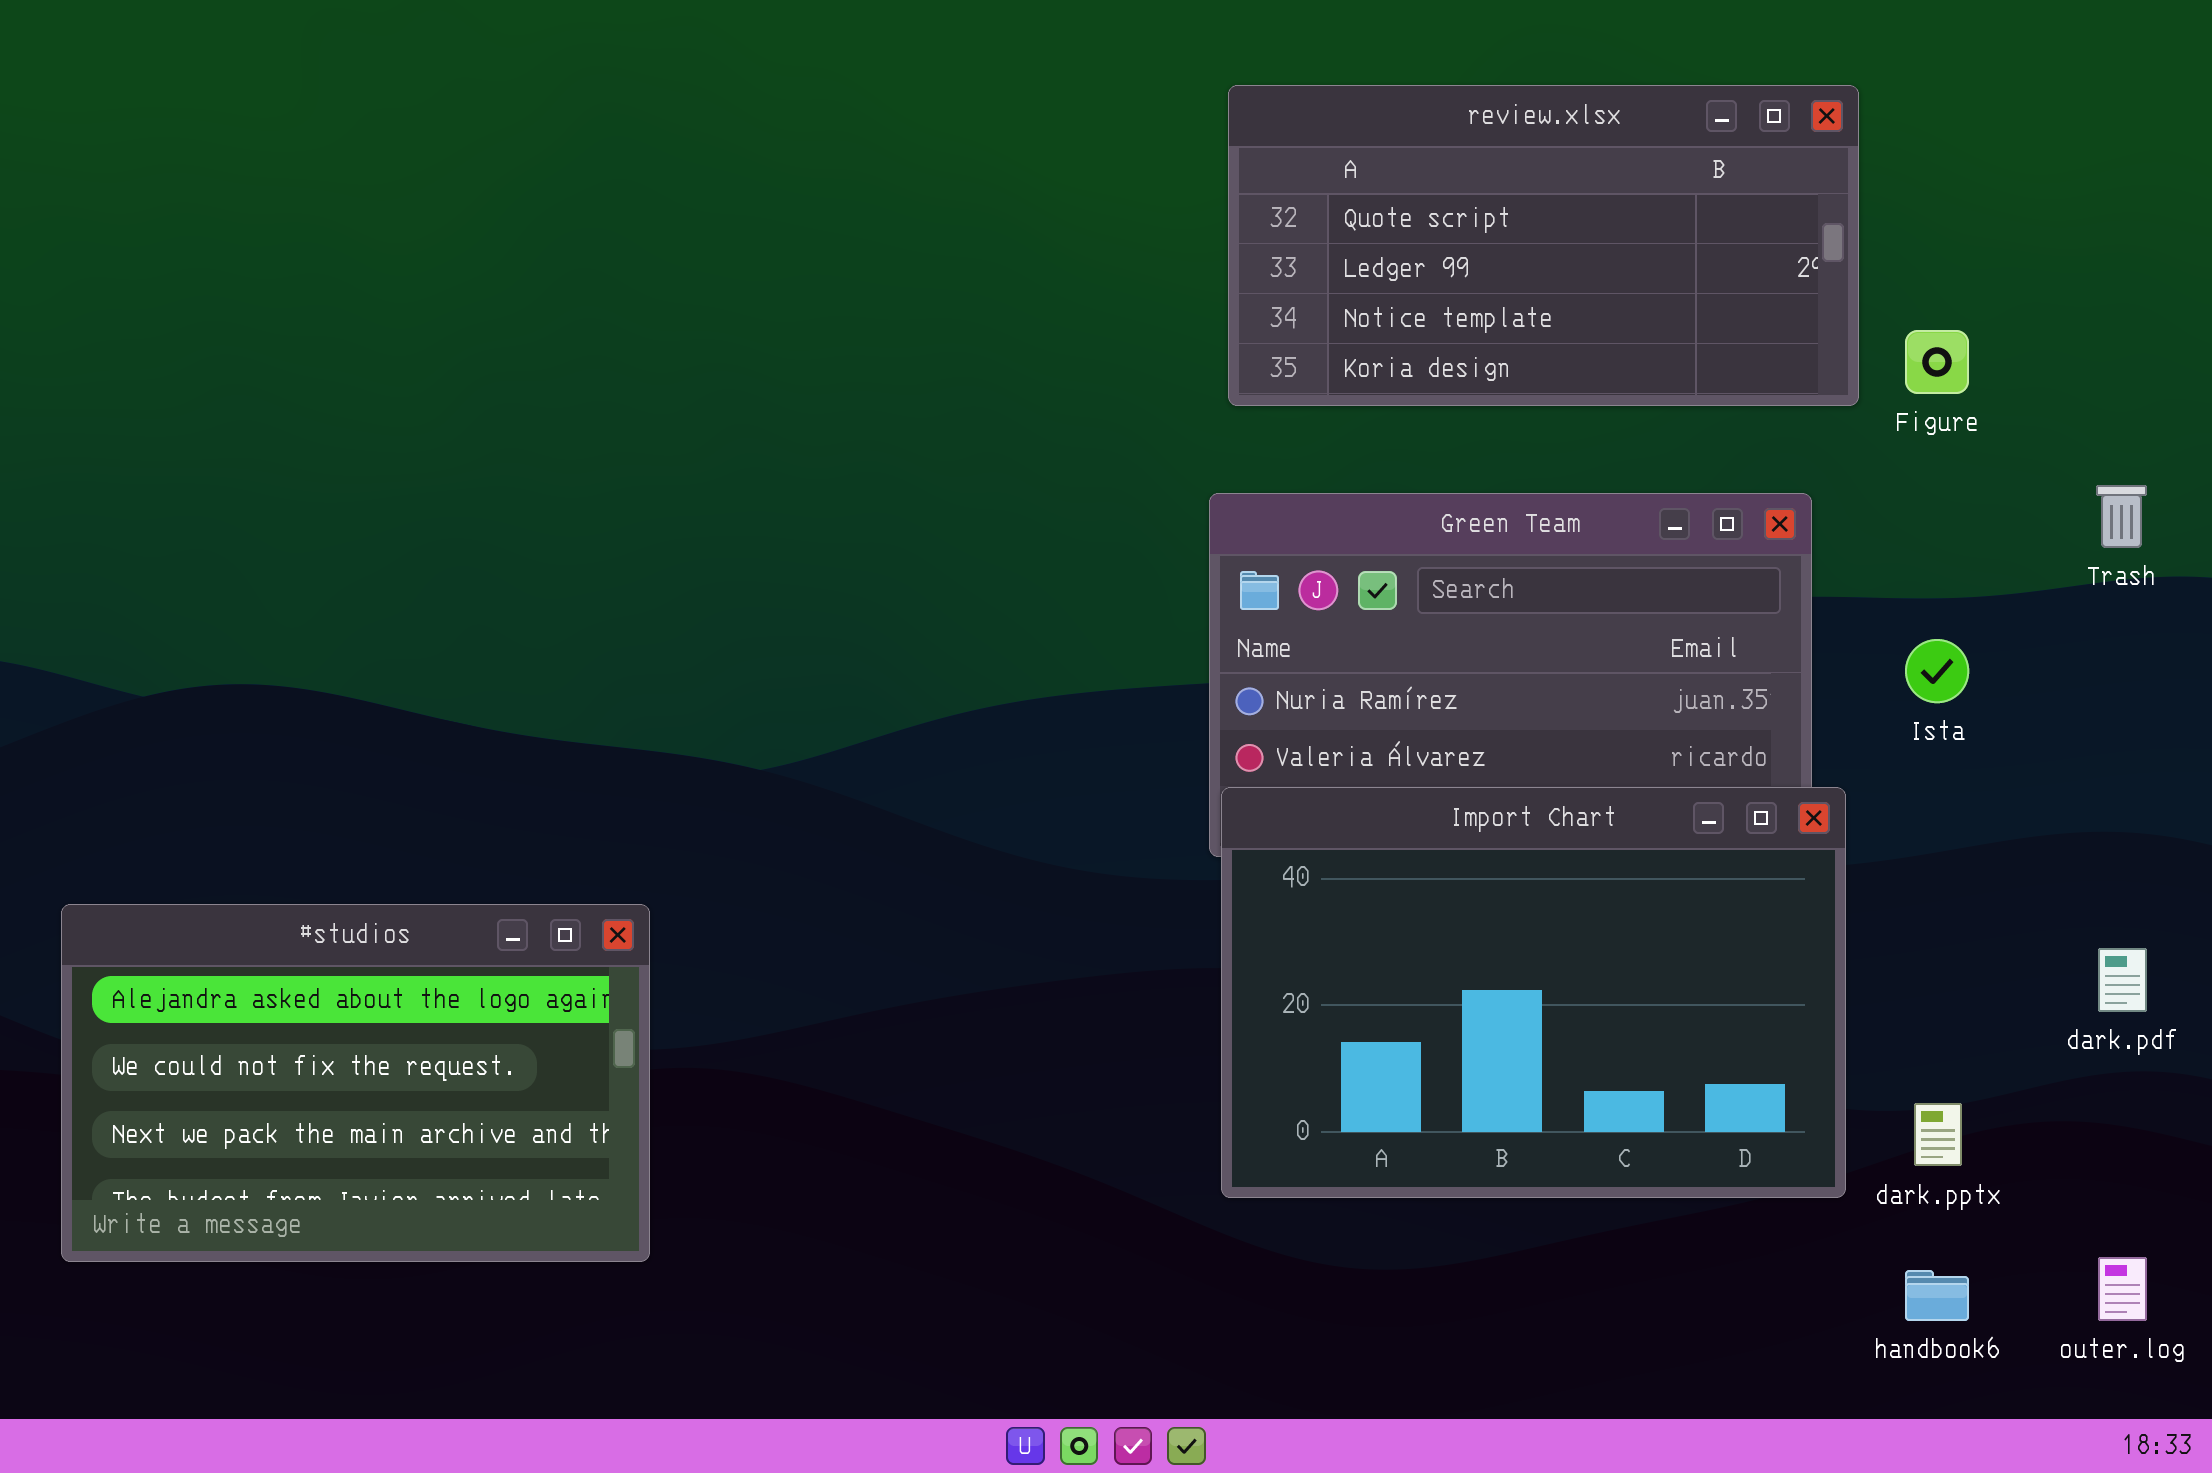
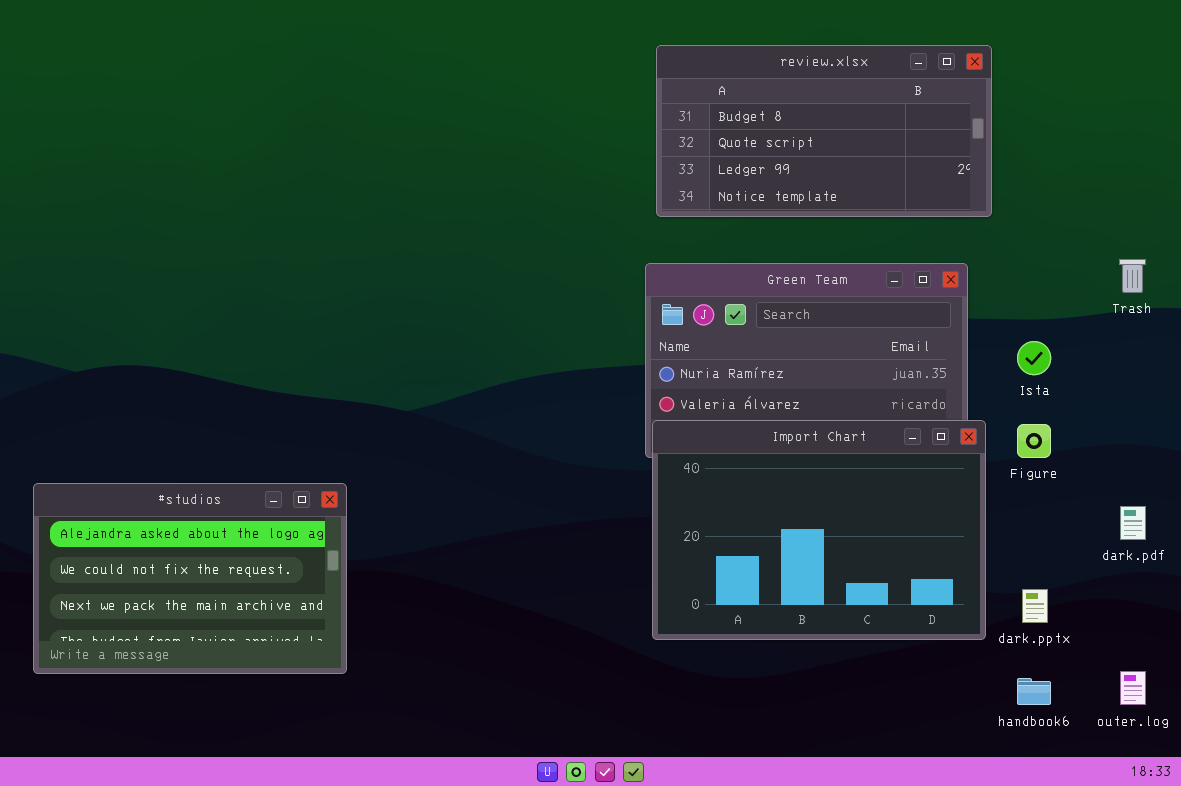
review.xlsx: [1228,85,1859,406] -> [656,45,992,217], scrolled up 1 row
Figure: [1905,330,1969,394] -> [1017,424,1051,458], moved

